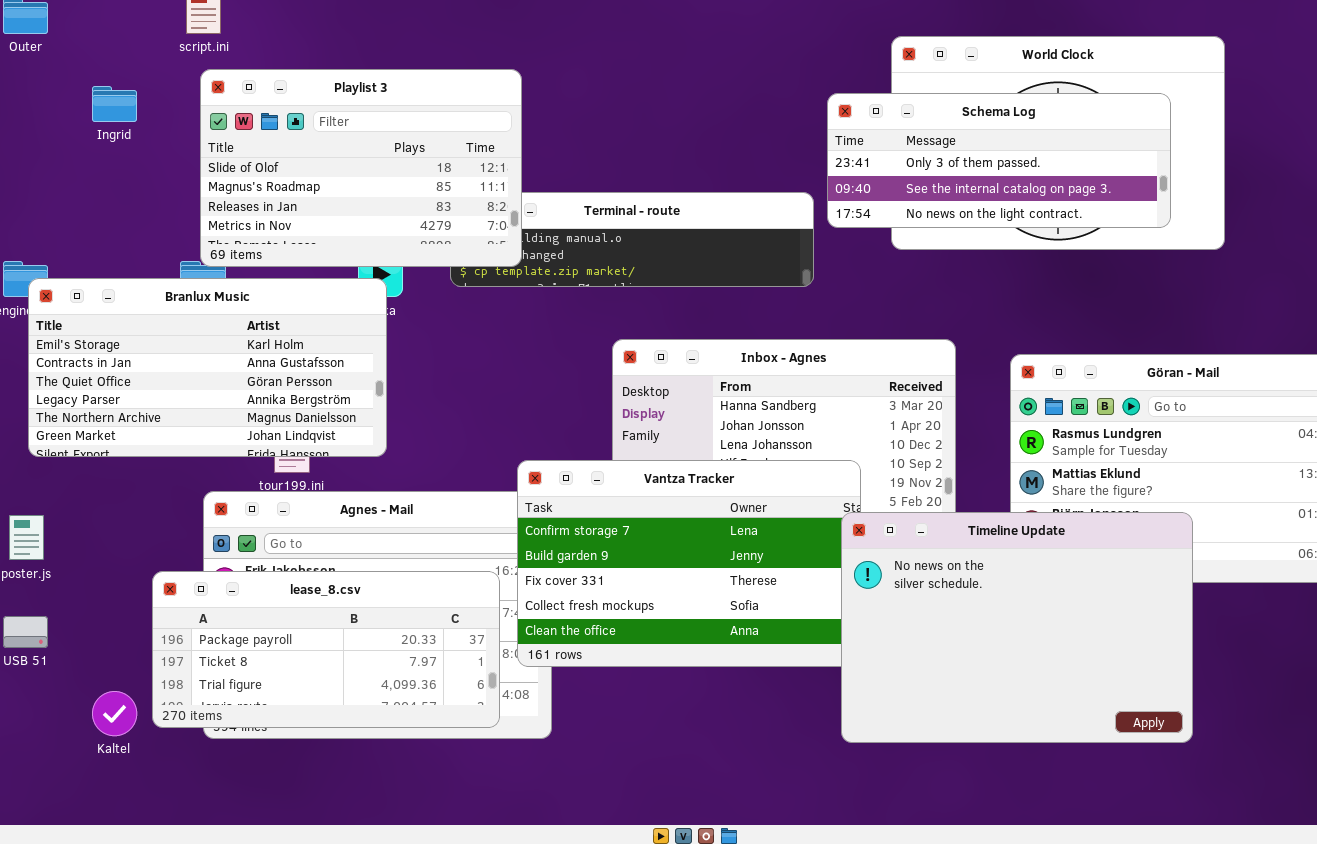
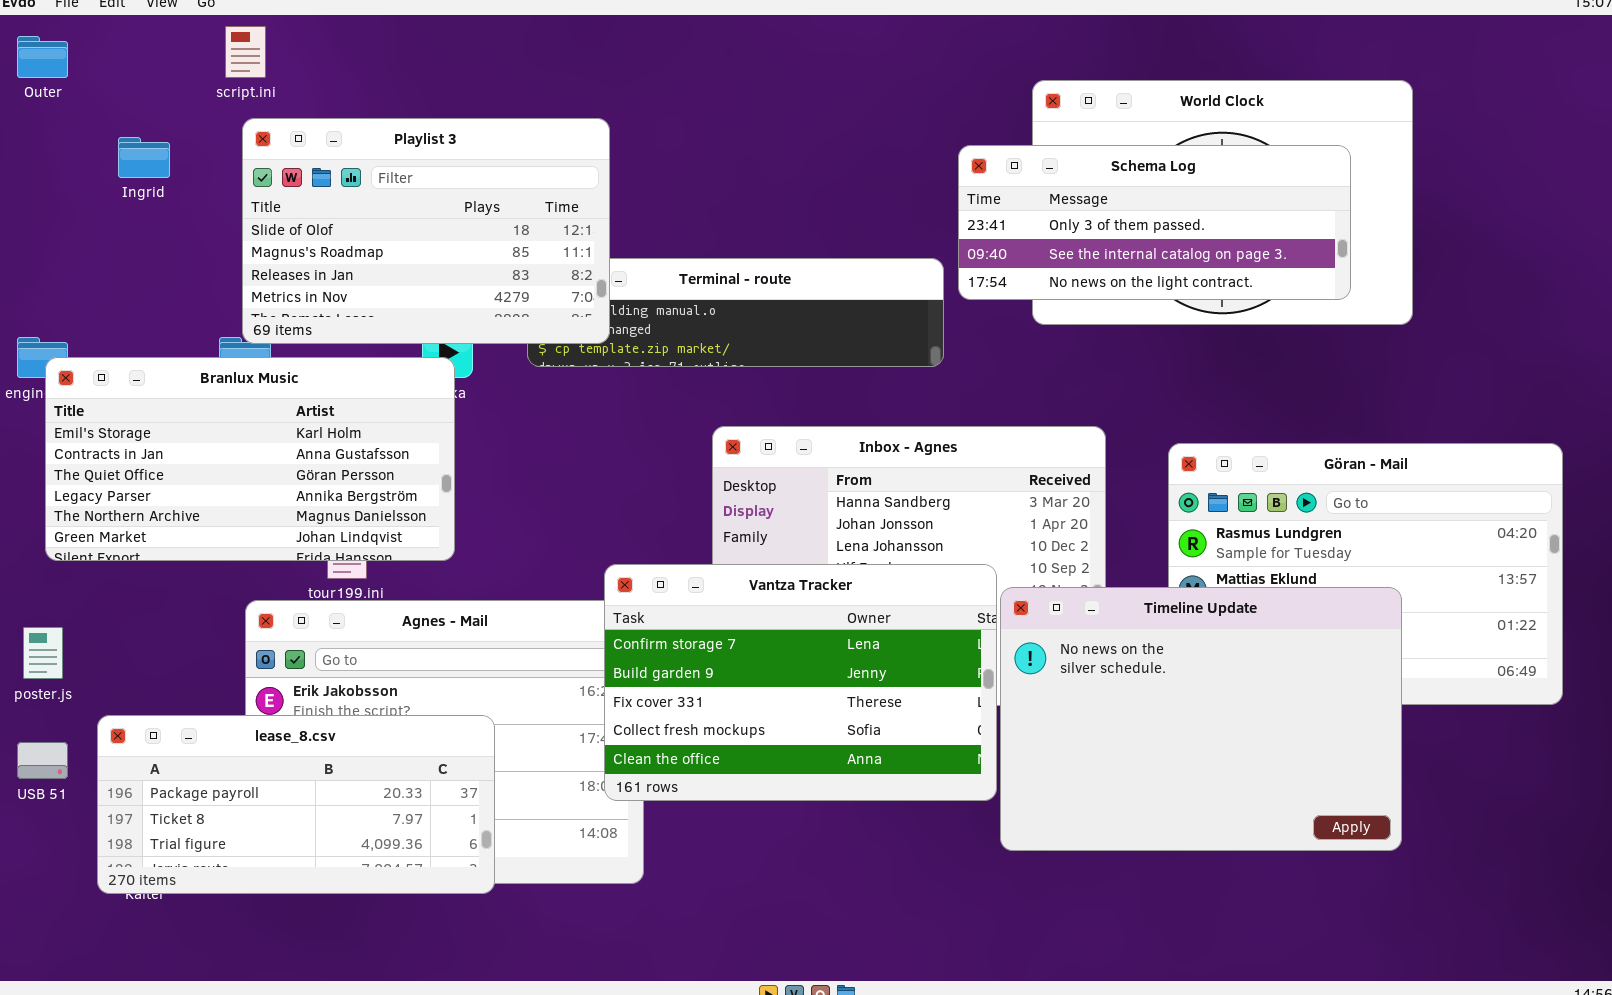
Timeline Update: [841,512,1193,743] -> [1000,587,1402,851], moved
lease_8.csv: [152,571,500,728] -> [97,715,495,894], moved

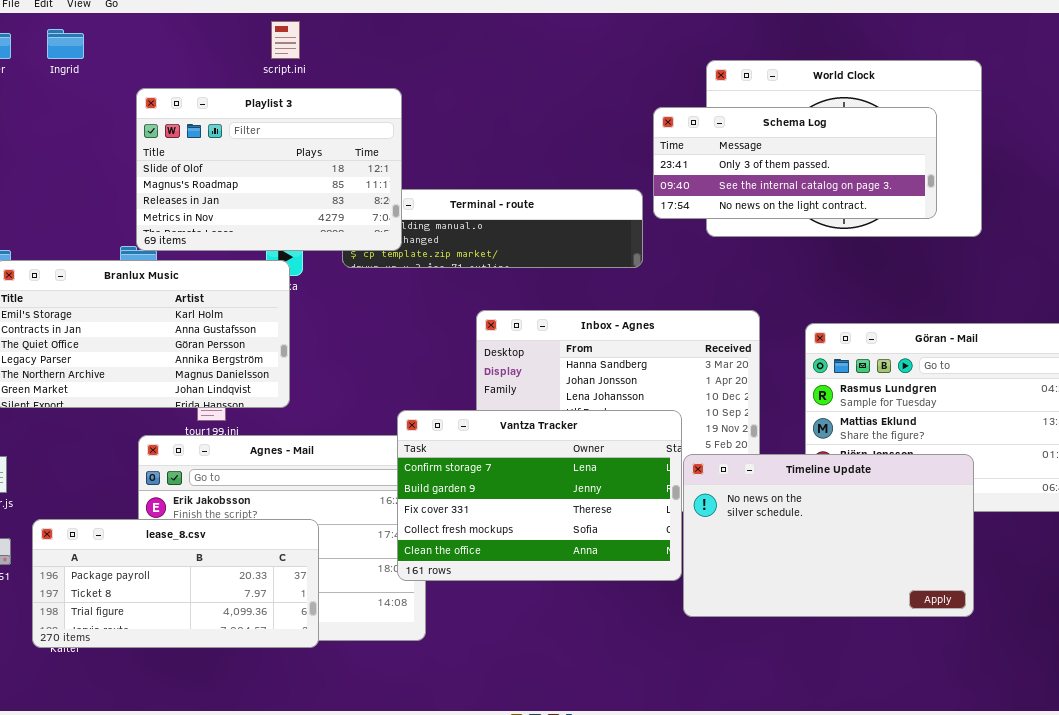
script.ini: [225,26,266,78] -> [271,21,300,59], moved
Ingrid: [118,137,170,178] -> [47,29,84,59], moved
Timeline Update: [1000,587,1402,851] -> [683,454,974,617], resized

